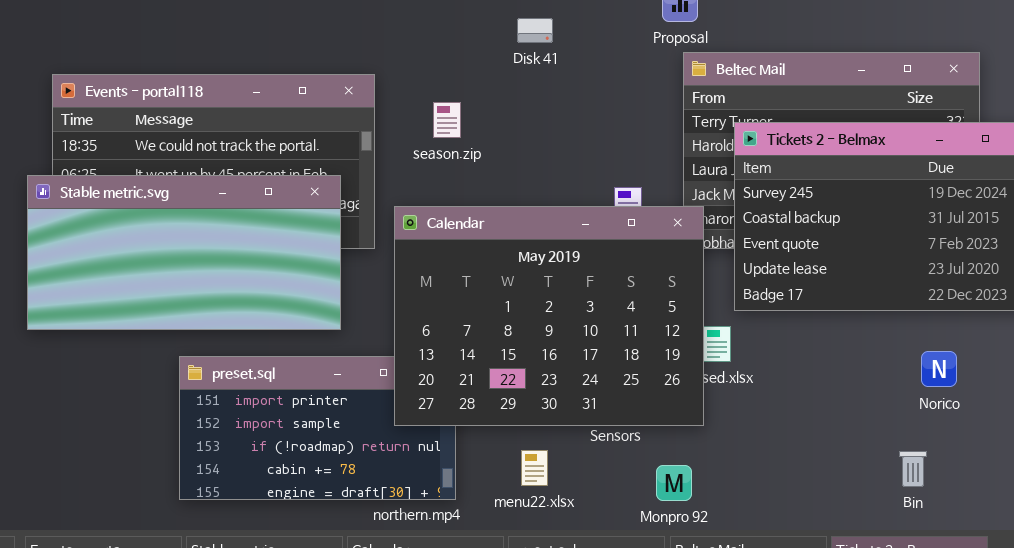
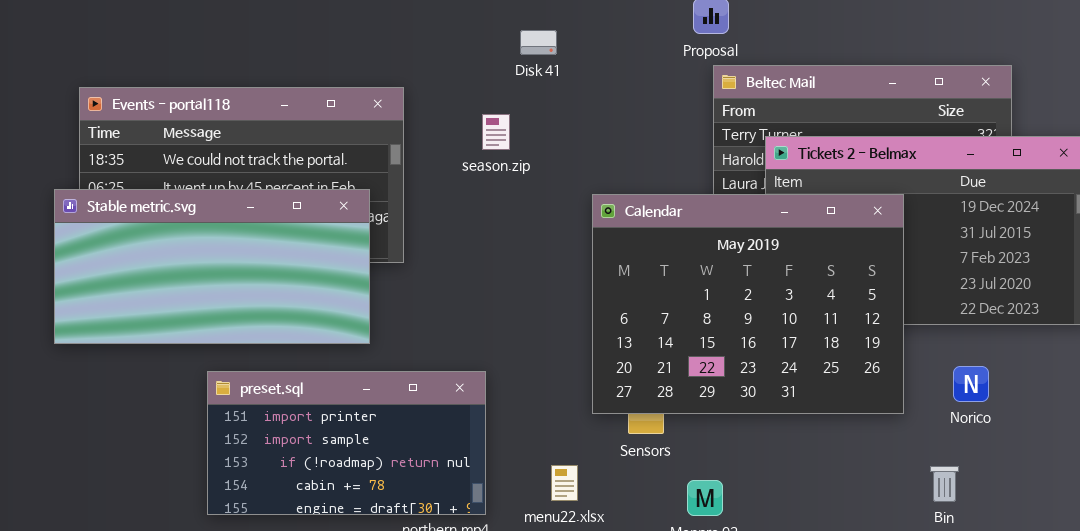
Disk 41: [517,18,553,43] -> [520,30,557,55], moved
season.zip: [433,102,461,138] -> [482,114,510,150], moved
Calendar: [394,206,704,426] -> [592,194,904,414], moved

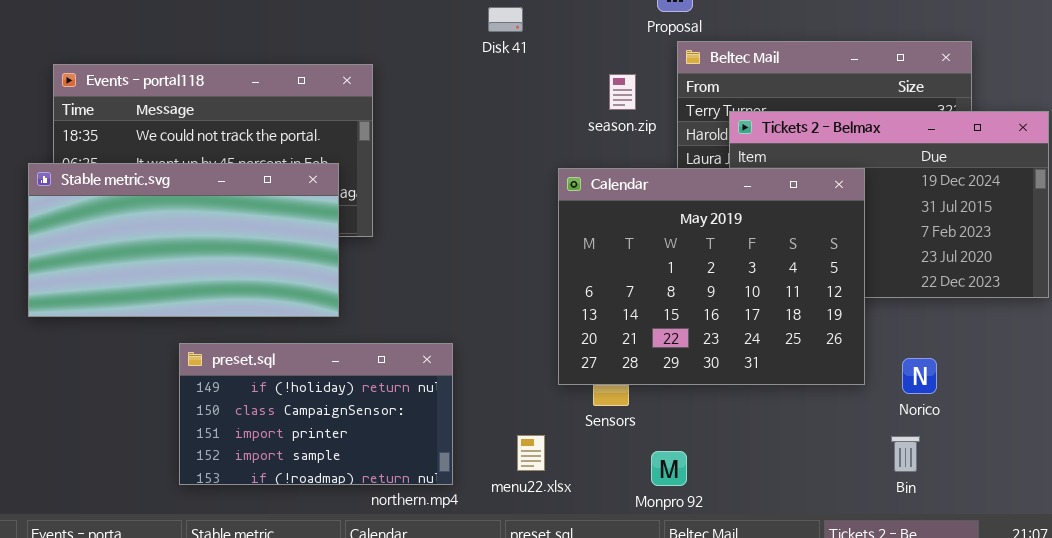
season.zip: [482,114,510,150] -> [609,74,636,110], moved
Norico: [953,366,989,402] -> [902,358,937,394], moved
preset.sql: [207,371,486,515] -> [179,343,453,485], scrolled up 2 rows

